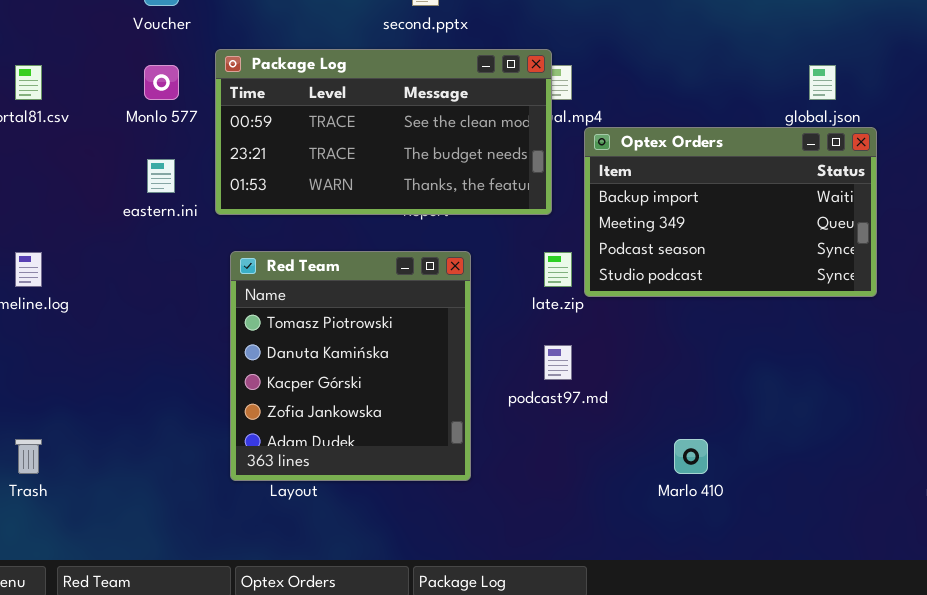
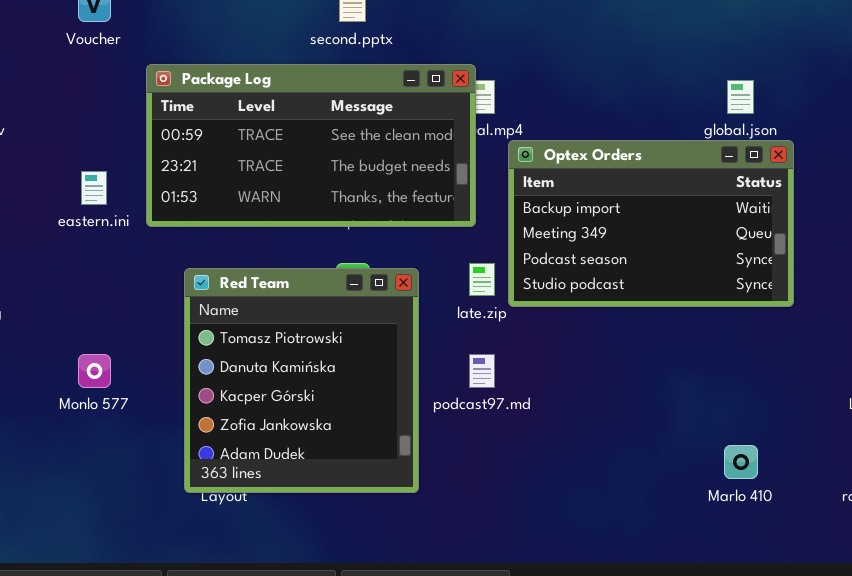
Monlo 577: [144,65,179,100] -> [78,354,111,388], moved
Red Team: [230,251,471,481] -> [184,268,419,493], moved
Marlo 410: [674,439,708,474] -> [724,445,758,479], moved

